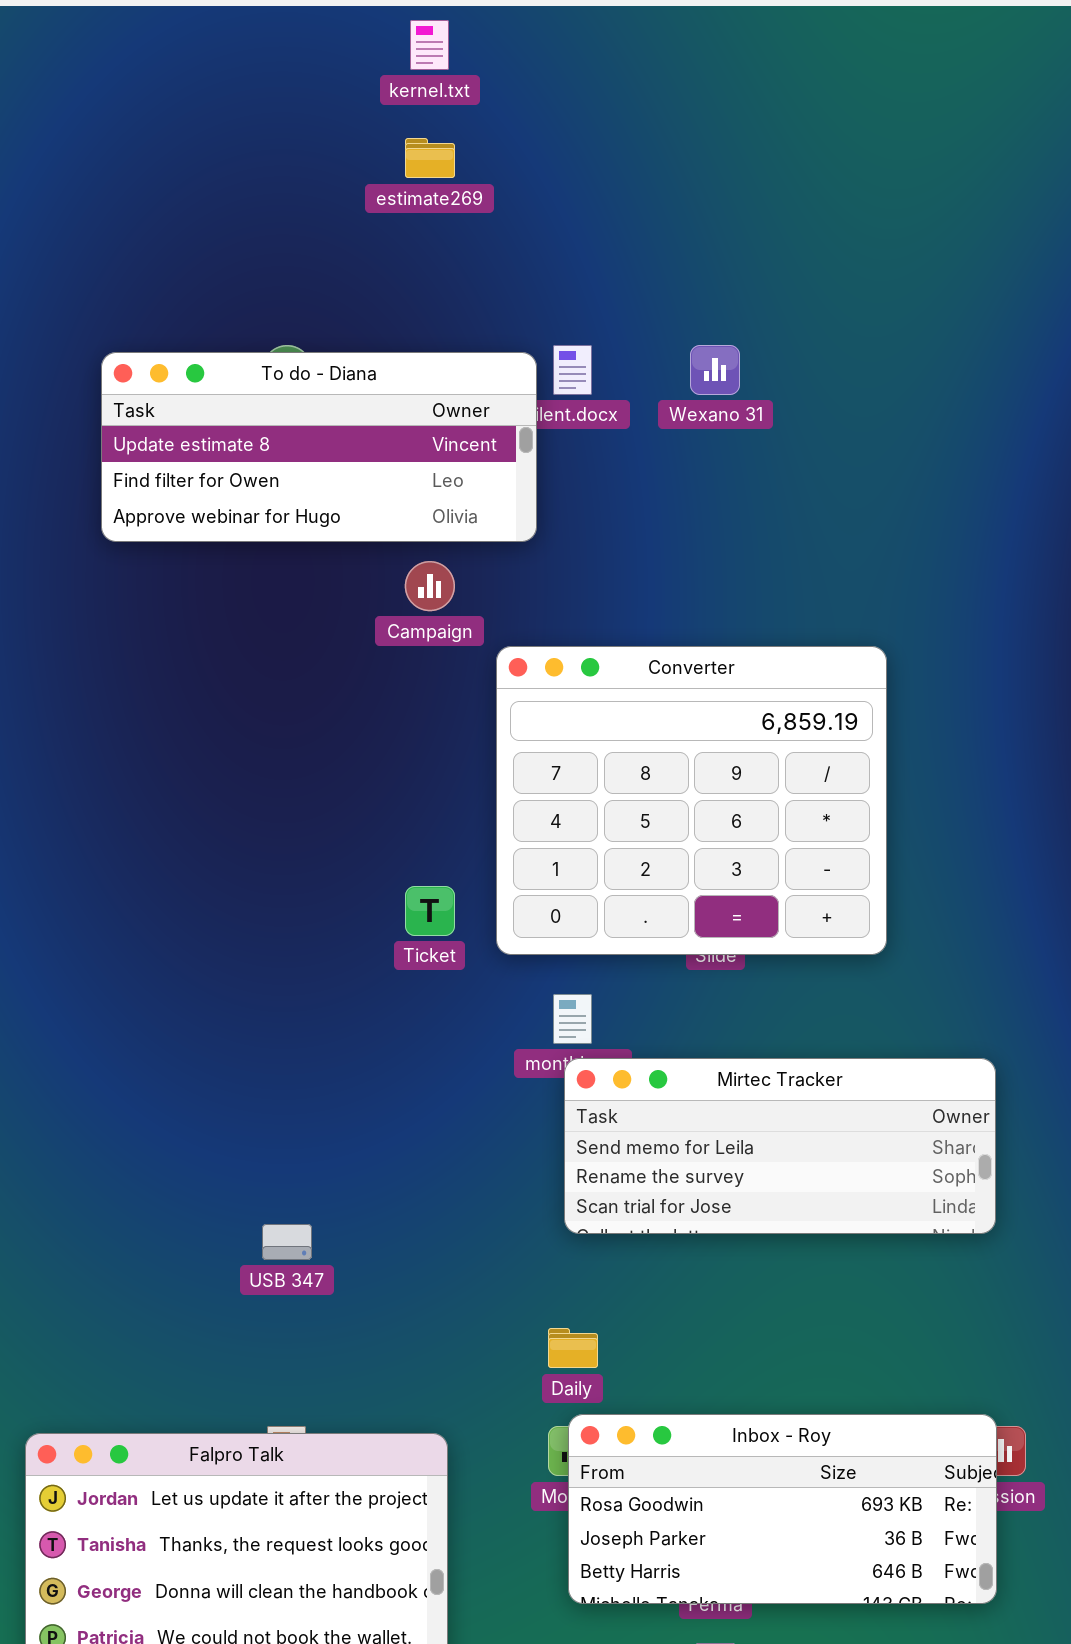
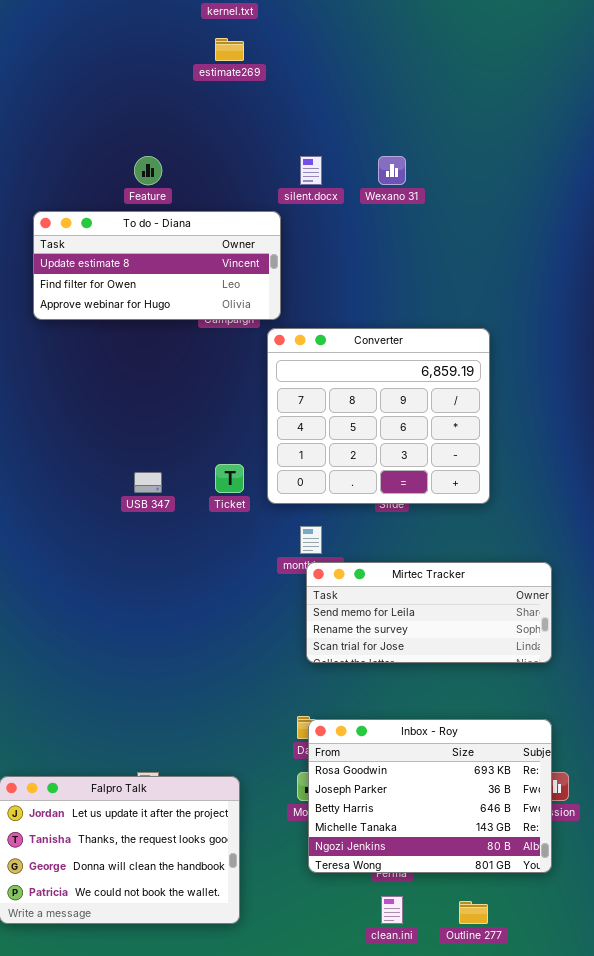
To do - Diana: [101,352,537,542] -> [33,211,281,320], moved
USB 347: [262,1224,312,1260] -> [134,472,162,493], moved
Inbox - Roy: [568,1414,997,1604] -> [308,719,552,873], resized

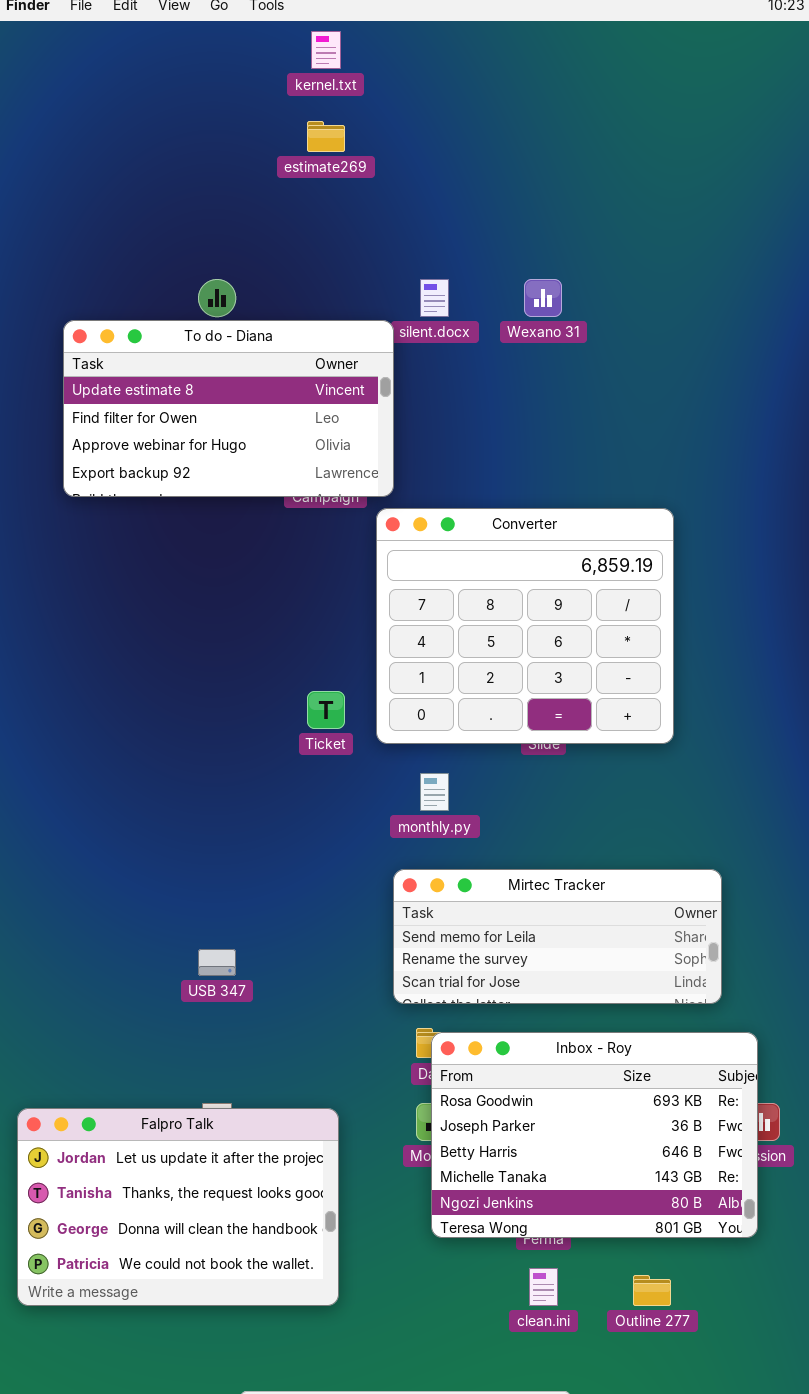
To do - Diana: [33,211,281,320] -> [63,320,394,497], resized
USB 347: [134,472,162,493] -> [198,949,236,976], moved
Mirtec Tracker: [306,562,552,663] -> [393,869,722,1004], moved

